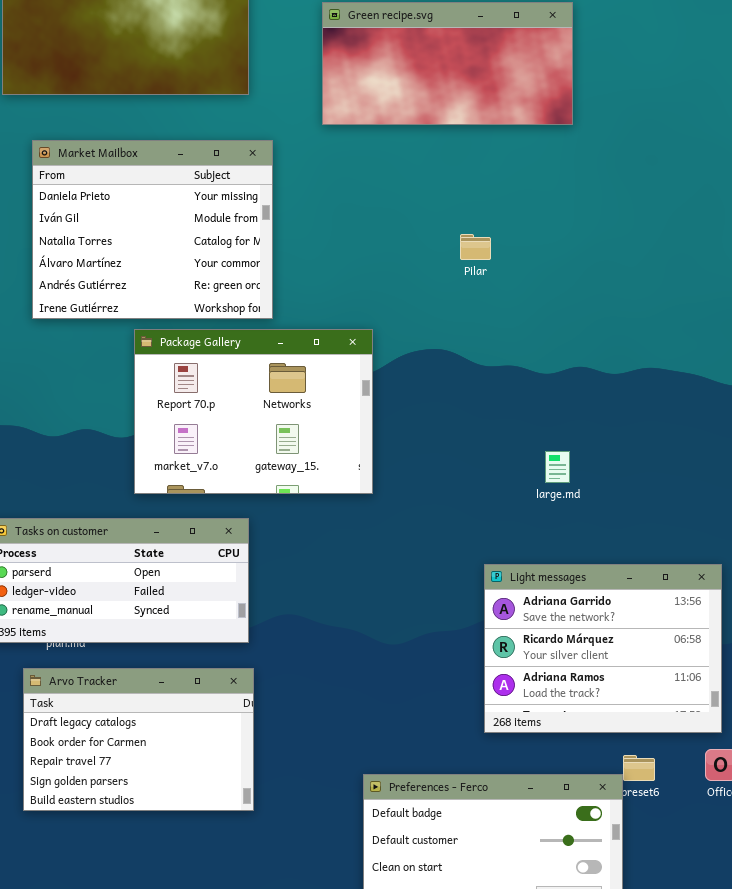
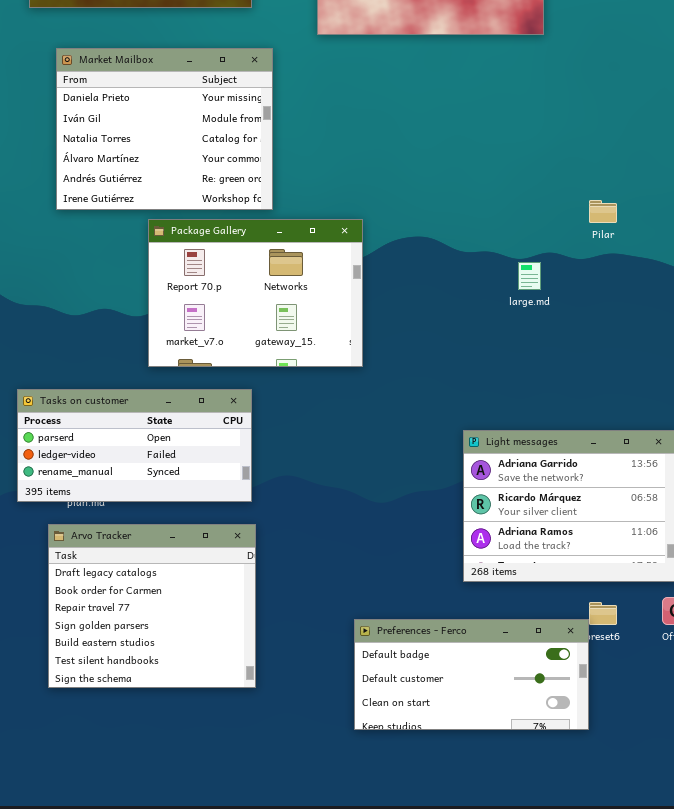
Pilar: [460,234,491,260] -> [589,200,617,223], moved
large.md: [545,451,570,483] -> [518,262,541,290], moved
Arvo Tracker: [23,668,254,811] -> [48,524,256,688], resized

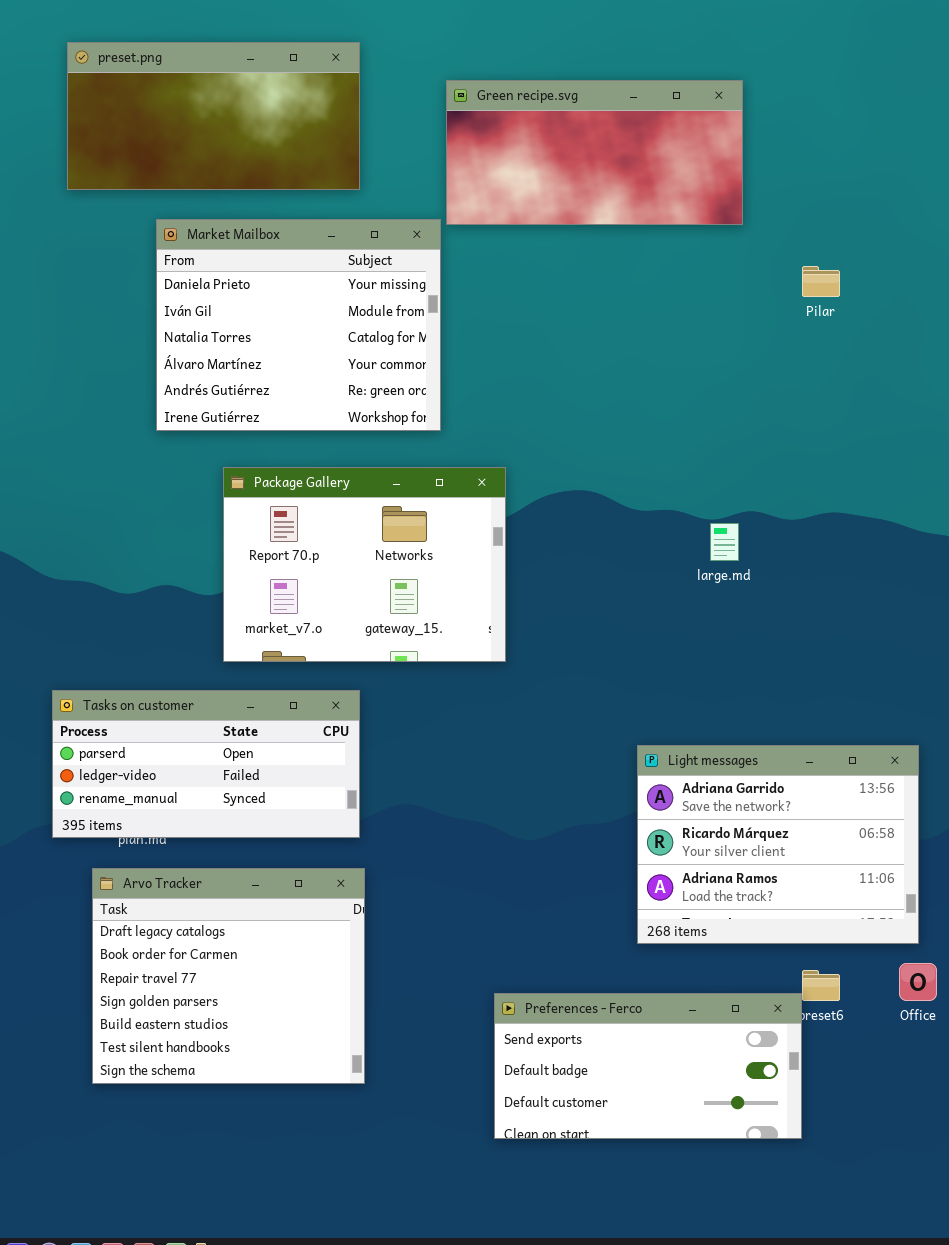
Market Mailbox: [56,48,273,210] -> [156,219,441,431], moved
Pilar: [589,200,617,223] -> [802,266,840,297], moved
Preferences - Ferco: [354,619,589,730] -> [494,993,802,1139], scrolled up 1 row

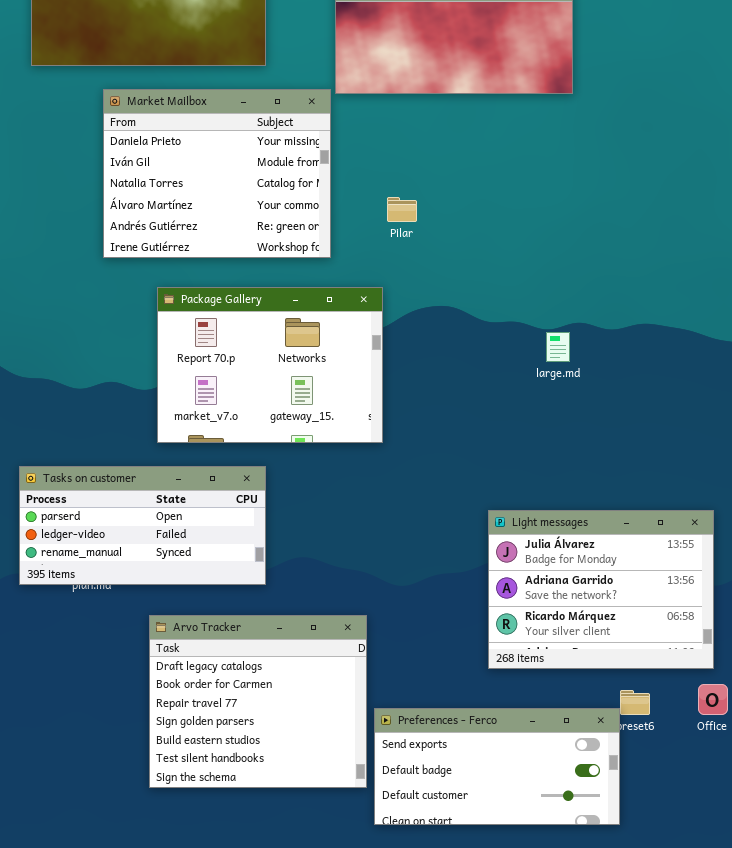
Pilar: [802,266,840,297] -> [387,197,417,222], moved
Light messages: [637,745,919,944] -> [488,510,714,669], scrolled up 1 row
Arvo Tracker: [92,868,365,1084] -> [149,615,367,788], moved

